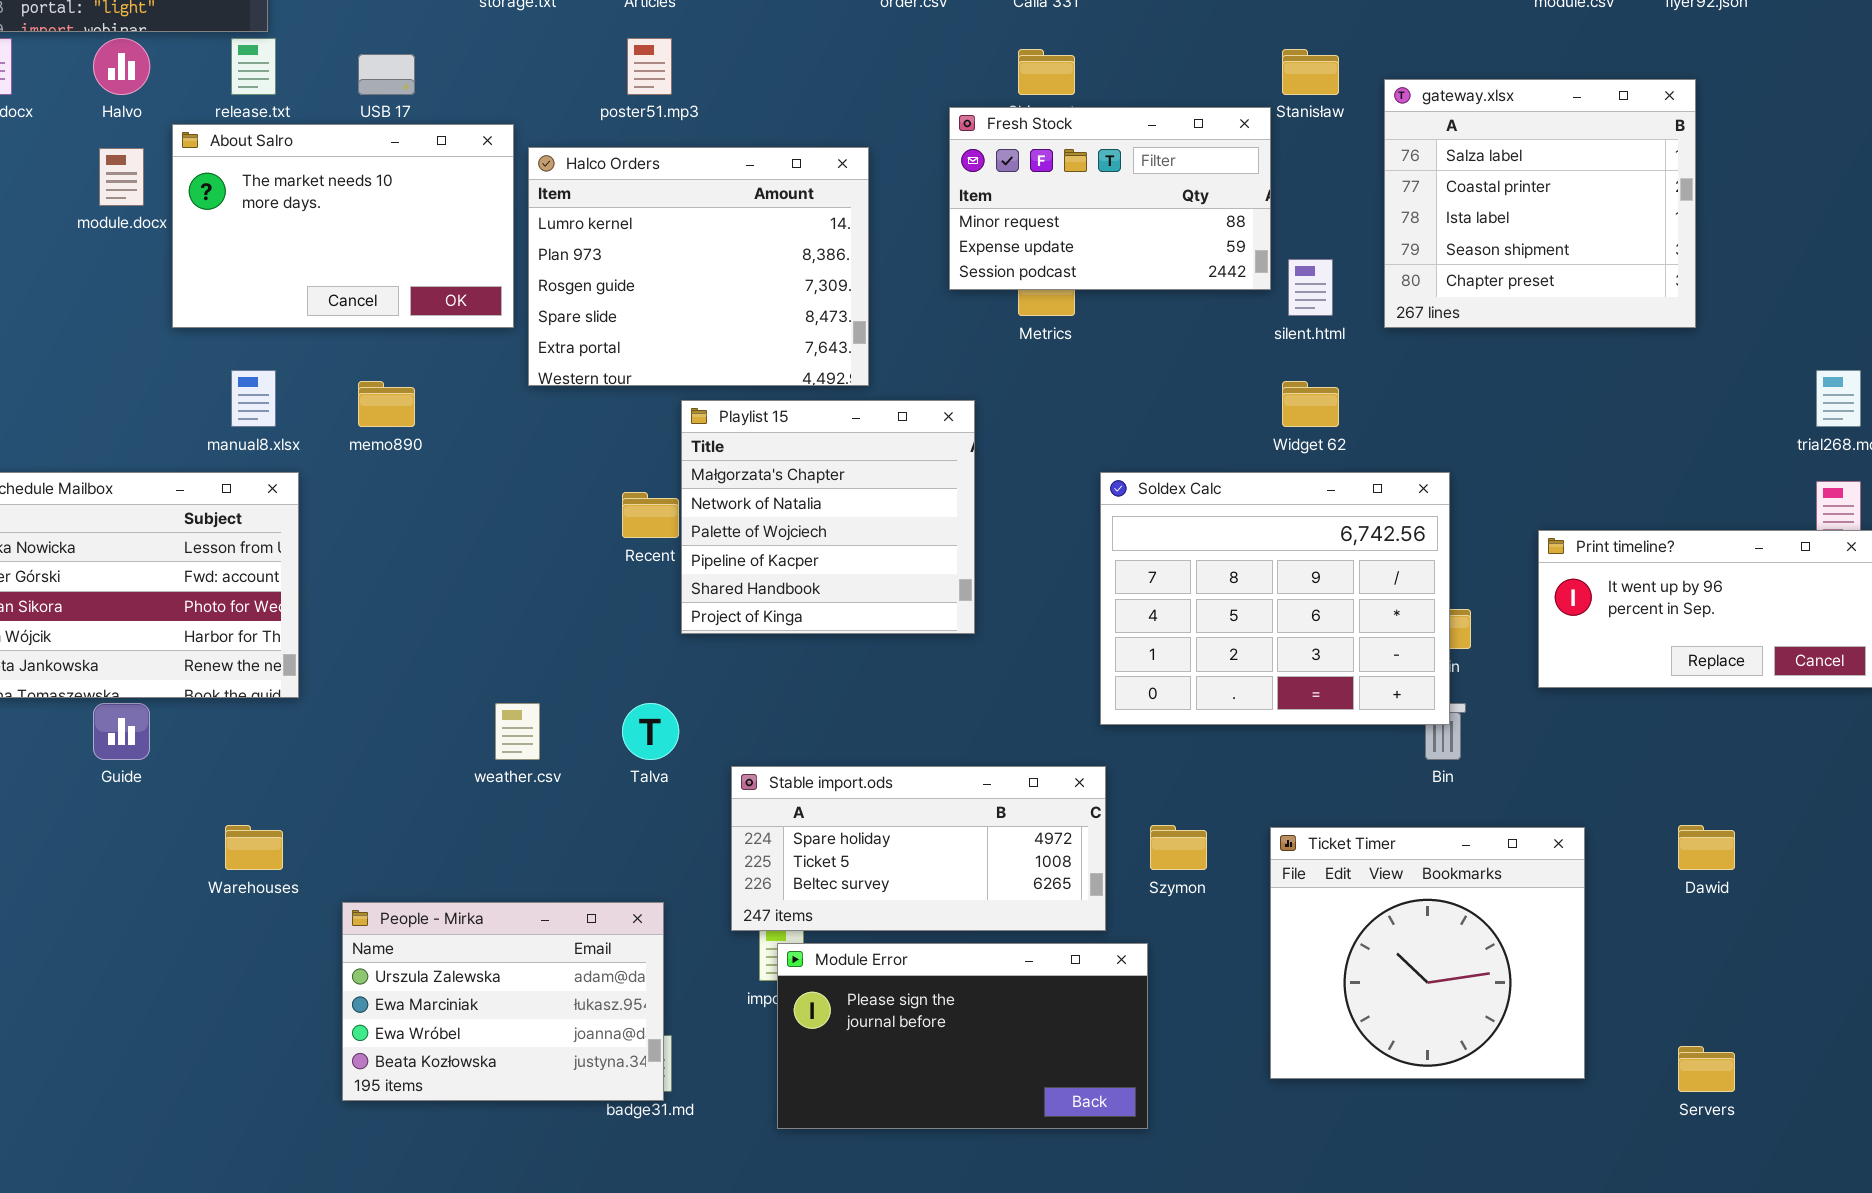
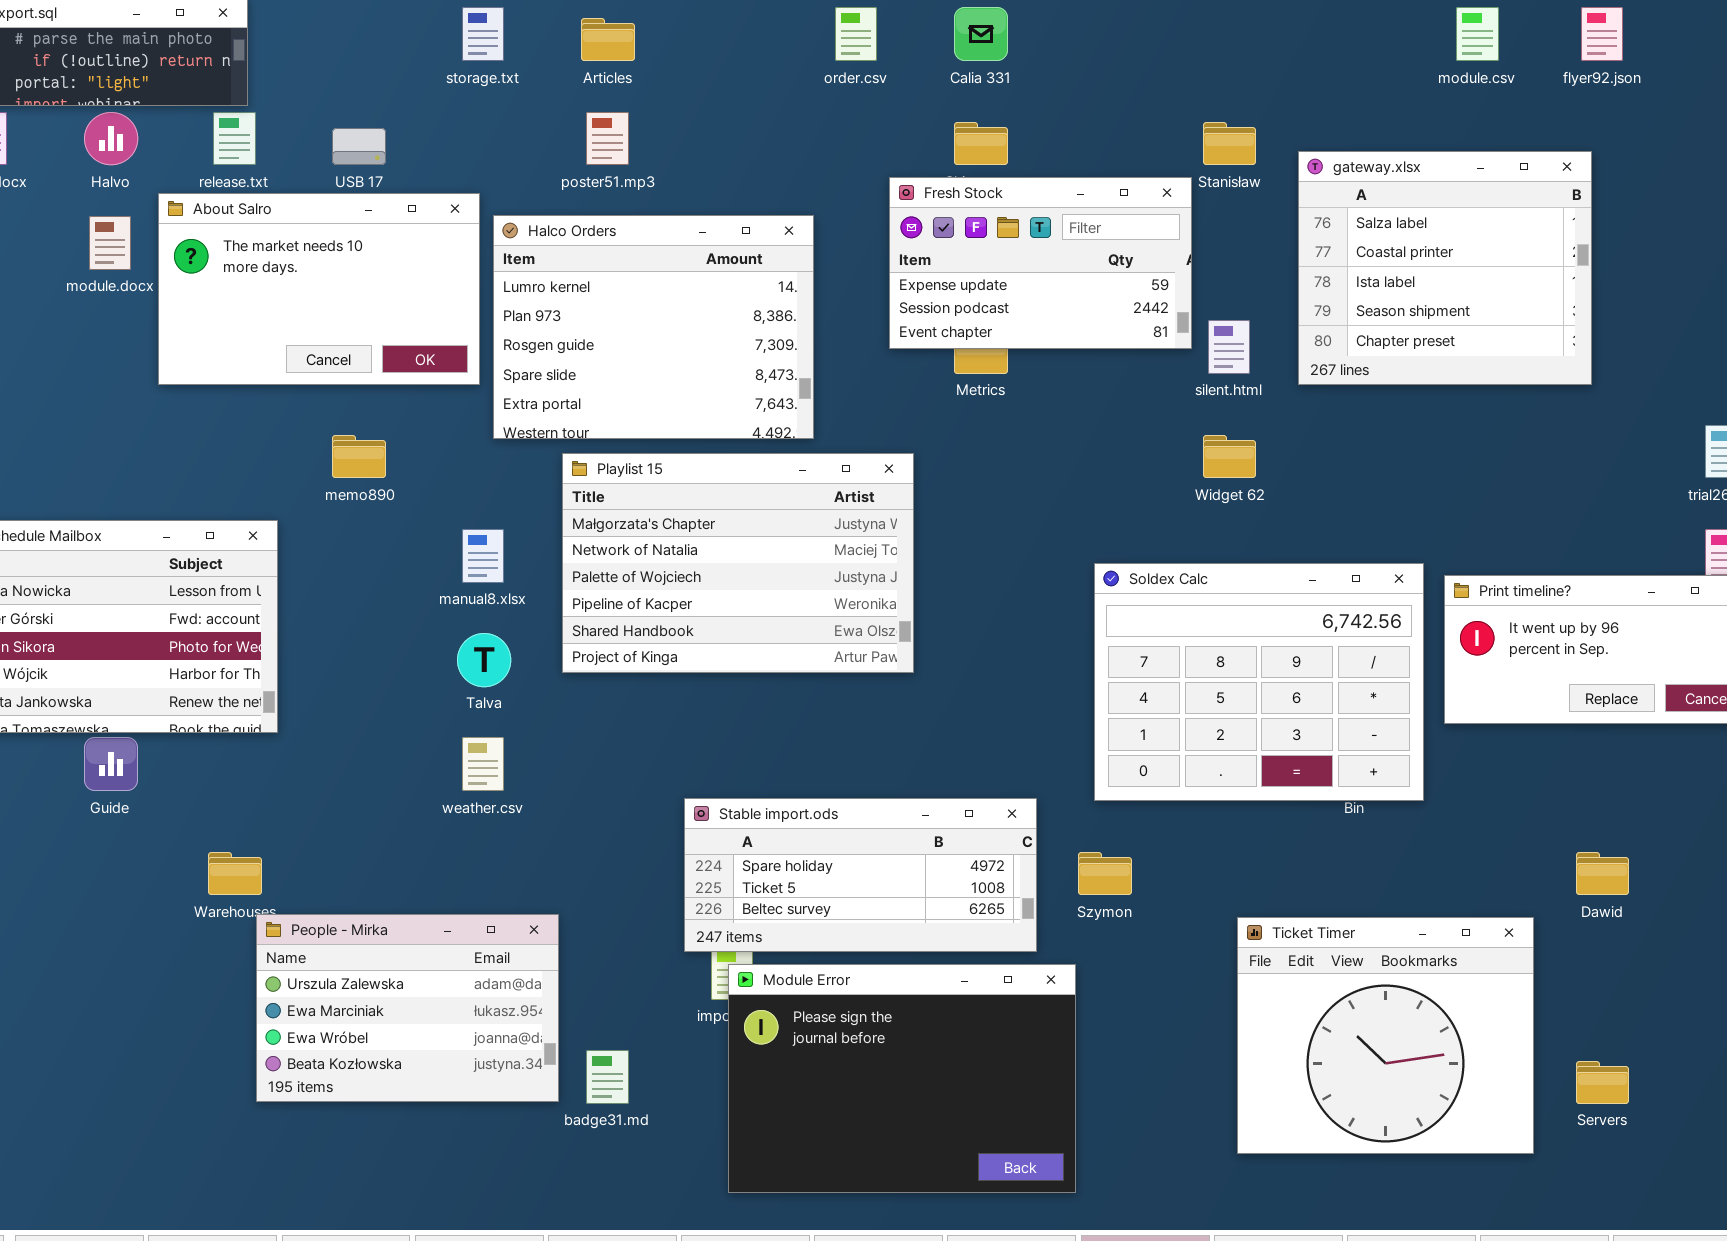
Fresh Stock: [949,107,1271,290] -> [889,177,1192,349], scrolled down 1 row
manual8.xlsx: [231,370,276,427] -> [462,529,504,583], moved
Playlist 15: [681,400,975,634] -> [562,453,914,673], resized
Soldex Calc: [1100,472,1450,725] -> [1094,563,1424,801], moved
Talva: [622,703,679,760] -> [457,633,511,687], moved
Ticket Timer: [1270,827,1585,1079] -> [1237,917,1534,1154], moved
People - Mirka: [342,902,664,1101] -> [256,914,559,1102], moved
Module Error: [777,943,1148,1129] -> [728,964,1076,1193], resized

